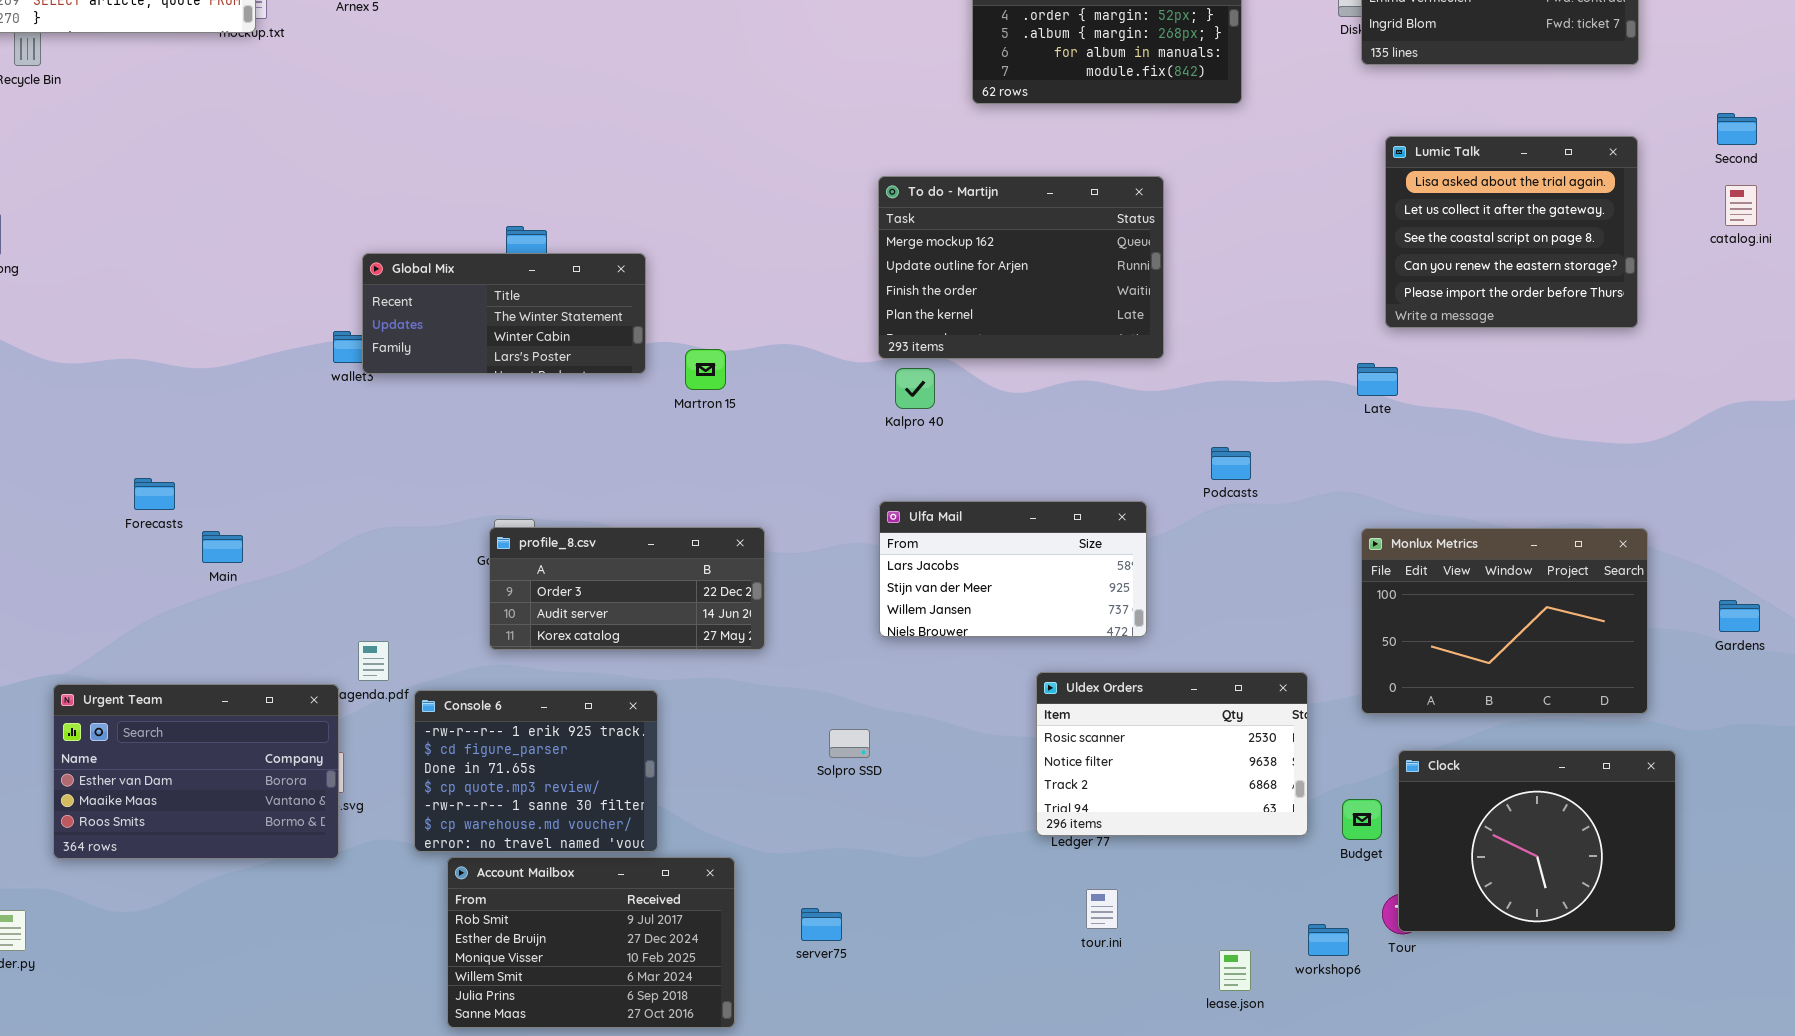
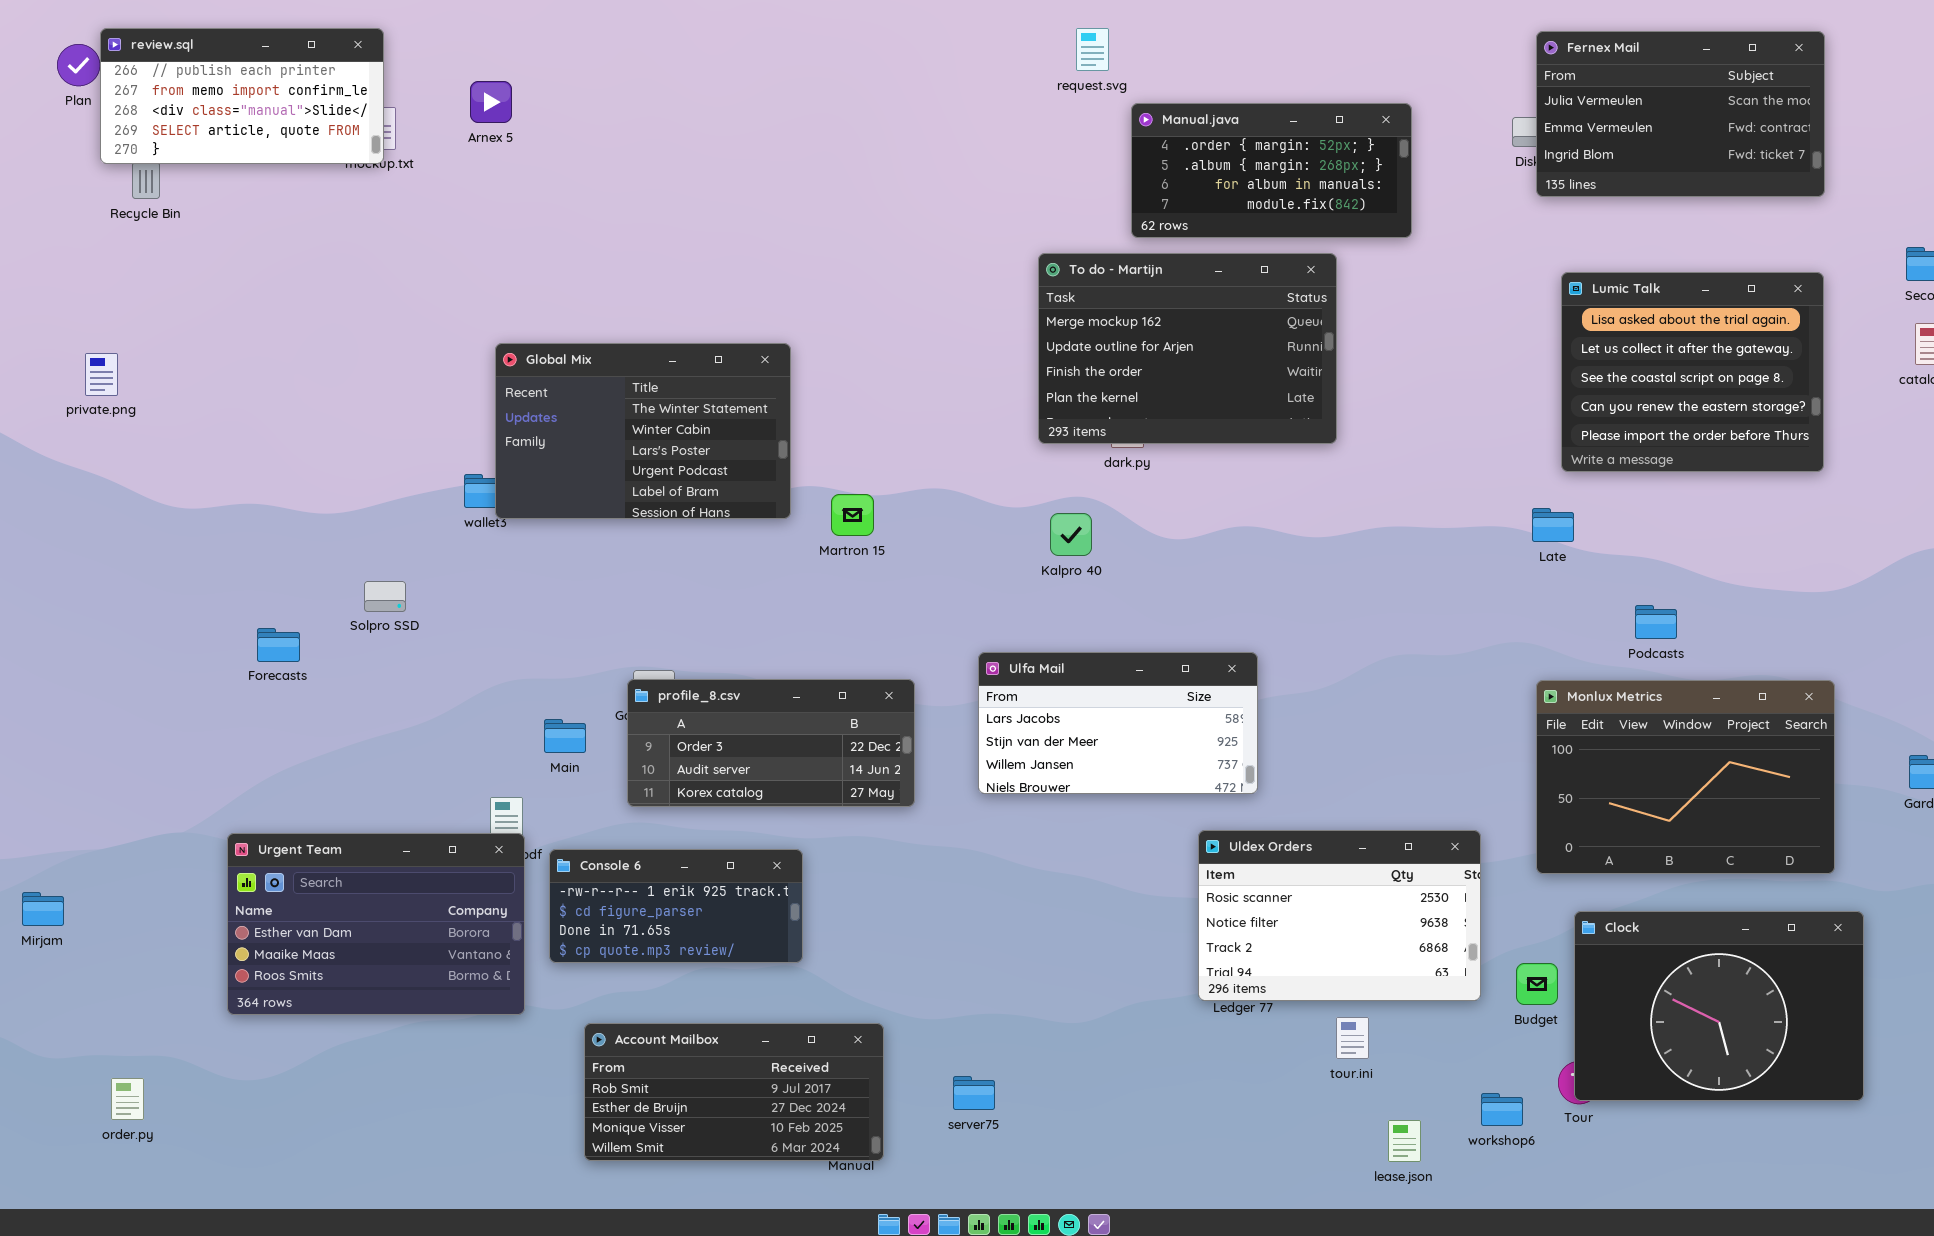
To do - Martijn: [878,176,1164,359] -> [1038,253,1337,444], moved
Global Mix: [362,253,646,374] -> [495,343,791,519], resized
Podcasts: [1211,447,1251,480] -> [1635,605,1677,639], moved
Ulfa Mail: [879,501,1147,637] -> [978,652,1258,794], moved
Main: [202,531,243,563] -> [544,719,586,753], moved
Urgent Team: [53,684,339,859] -> [227,833,525,1015], moved
Console 6: [414,690,658,852] -> [549,849,803,963], resized
Solpro SSD: [829,729,870,758] -> [364,581,406,612], moved
Account Mailbox: [447,857,735,1028] -> [584,1023,884,1161], resized
tour.ini: [1086,889,1118,929] -> [1336,1017,1369,1059], moved

